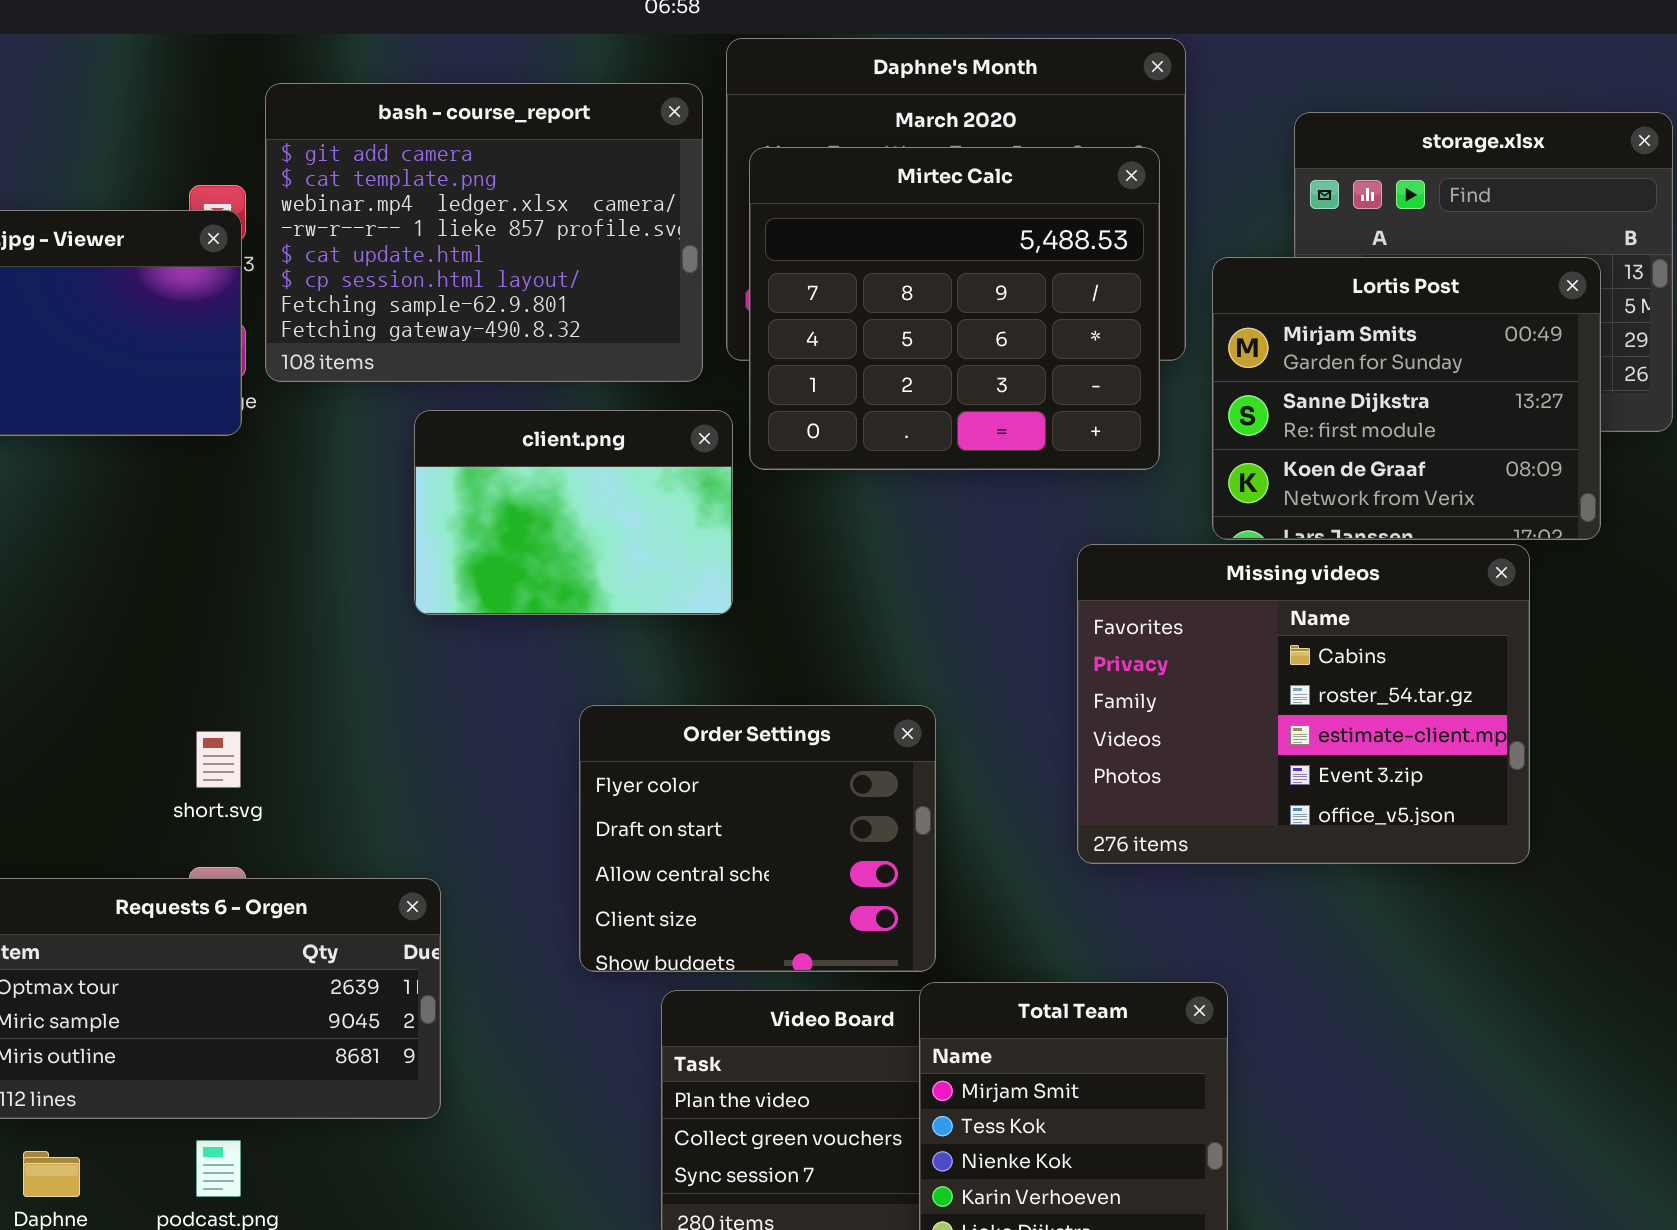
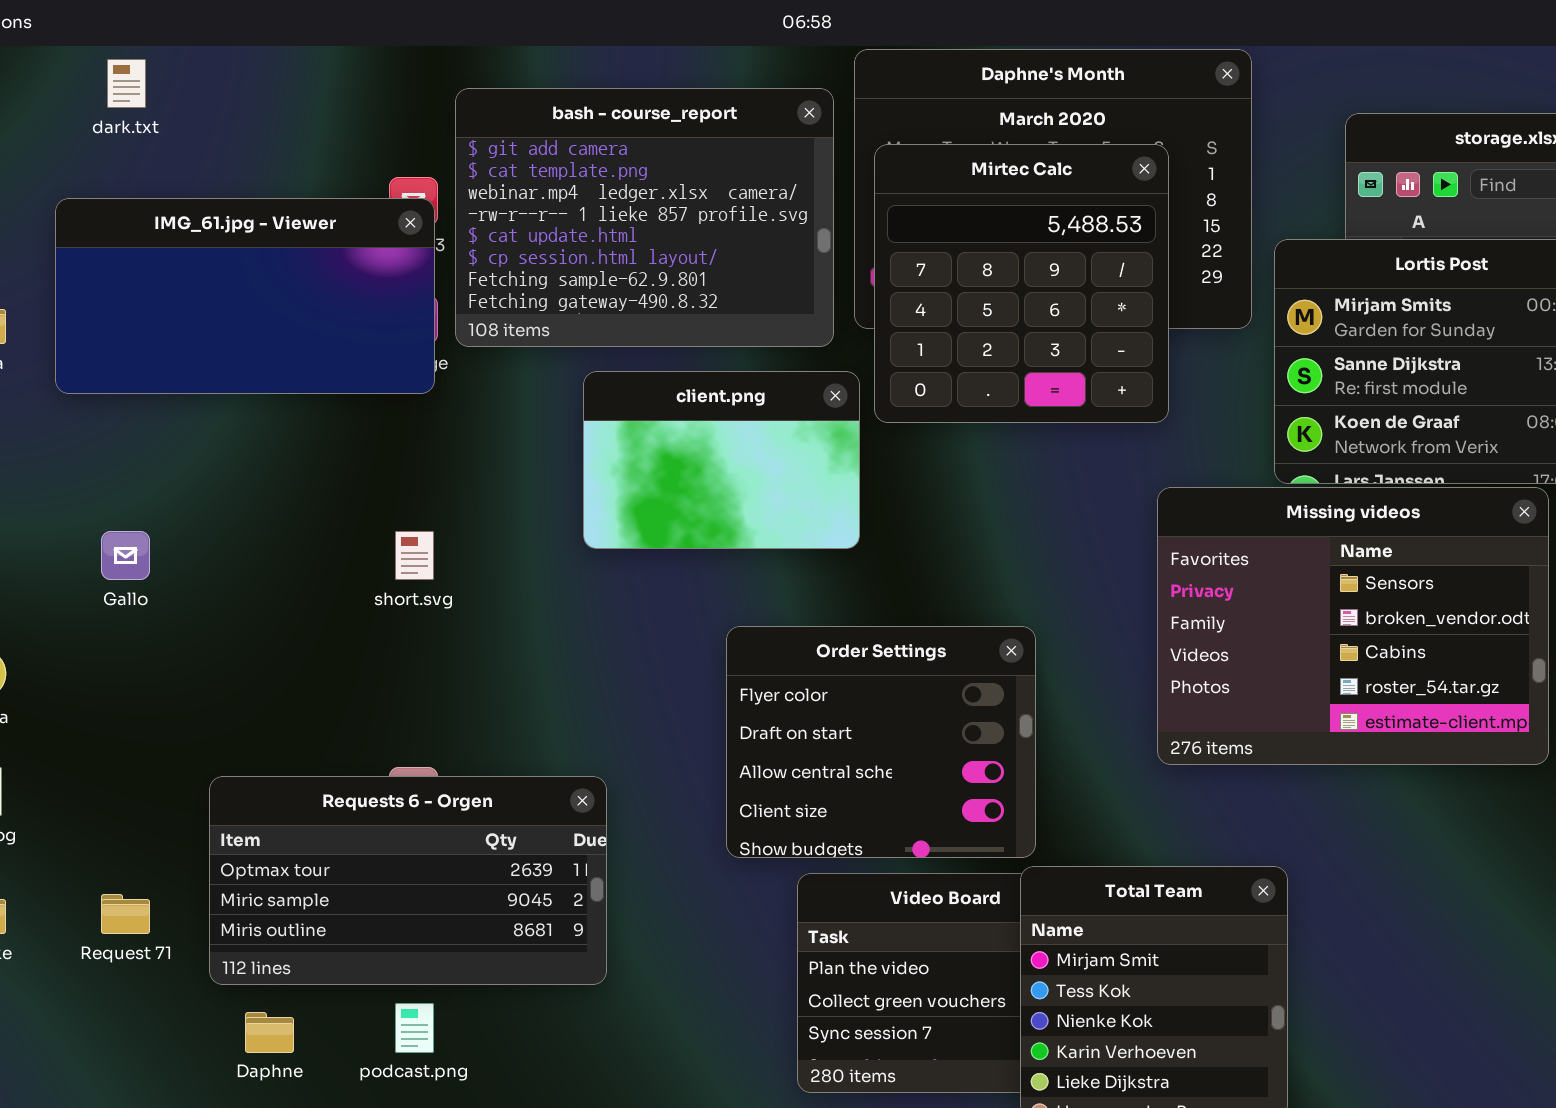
Mirtec Calc: [749,147,1160,470] -> [874,144,1169,423], resized
Missing videos: [1077,544,1530,864] -> [1157,487,1549,765], scrolled up 2 rows
short.svg: [196,731,241,788] -> [395,531,434,580], moved

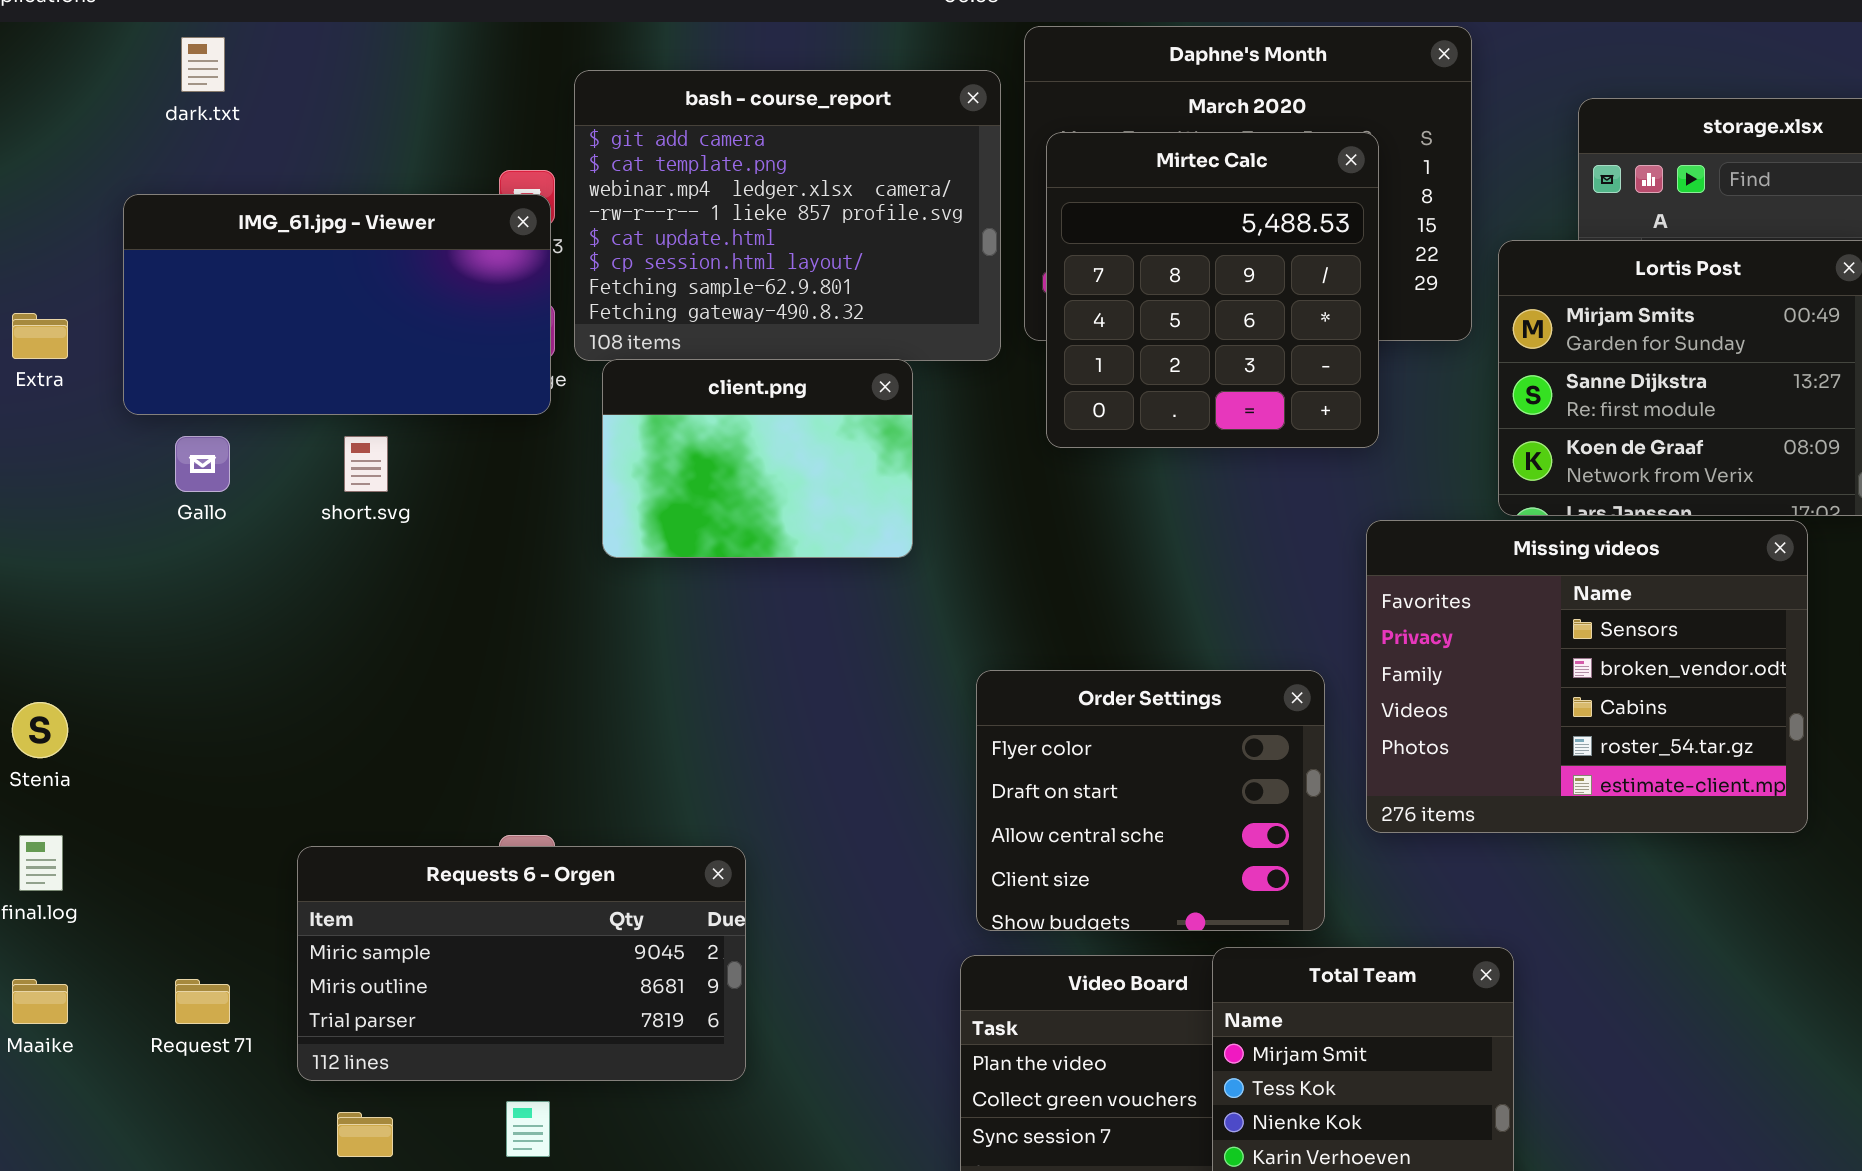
client.png: [583,371,860,549] -> [602,359,913,558], moved
Gallo: [101,531,150,580] -> [175,436,230,492], moved
short.svg: [395,531,434,580] -> [344,436,388,492], moved
Order Settings: [726,626,1036,858] -> [976,670,1325,931], moved
Requests 6 - Orgen: [209,776,607,985] -> [297,846,746,1081], scrolled down 1 row

